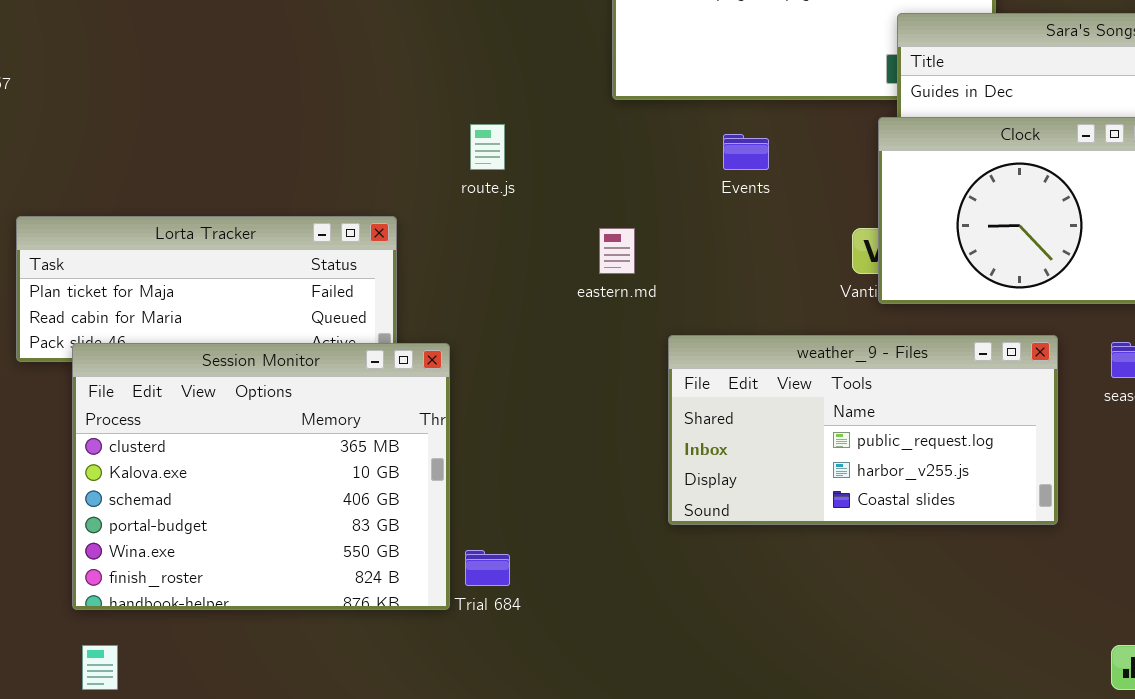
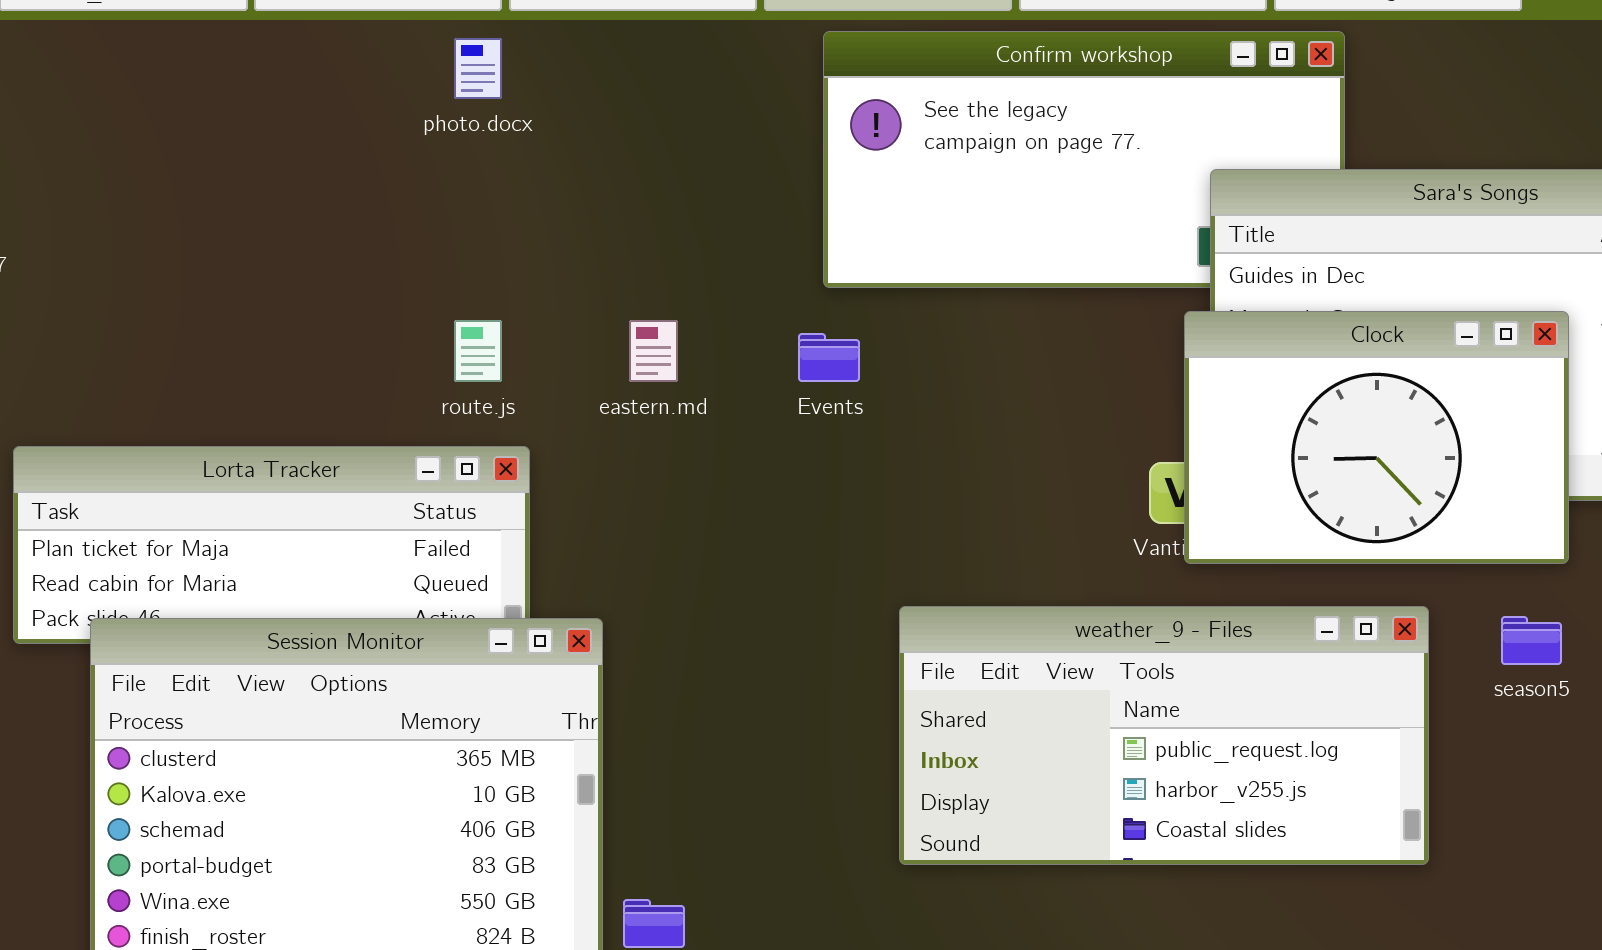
route.js: [470,124,505,170] -> [454,320,502,382], moved
Events: [723,134,769,170] -> [798,333,860,382], moved
eastern.md: [599,228,635,274] -> [629,320,678,382], moved

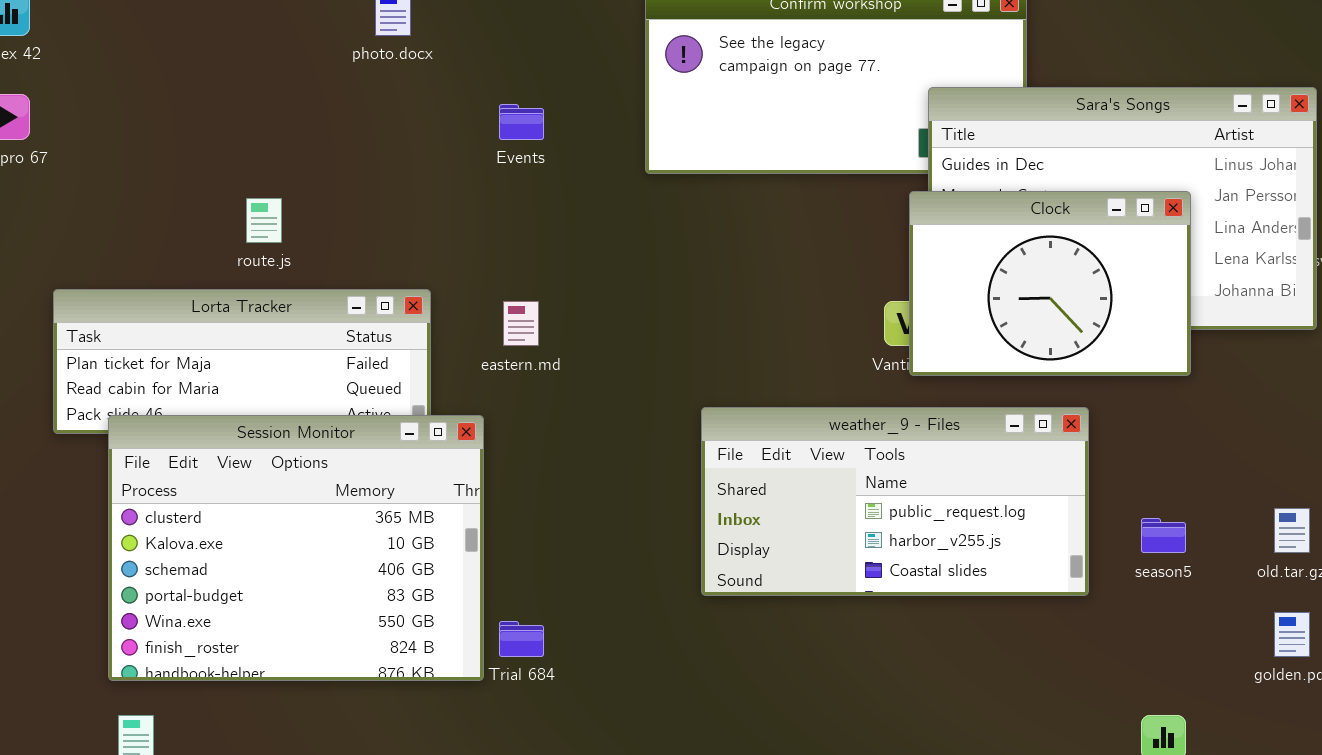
route.js: [454,320,502,382] -> [246,198,282,243], moved
eastern.md: [629,320,678,382] -> [503,301,539,346], moved
Events: [798,333,860,382] -> [499,104,544,140], moved
season5: [1501,616,1562,665] -> [1141,518,1186,553], moved

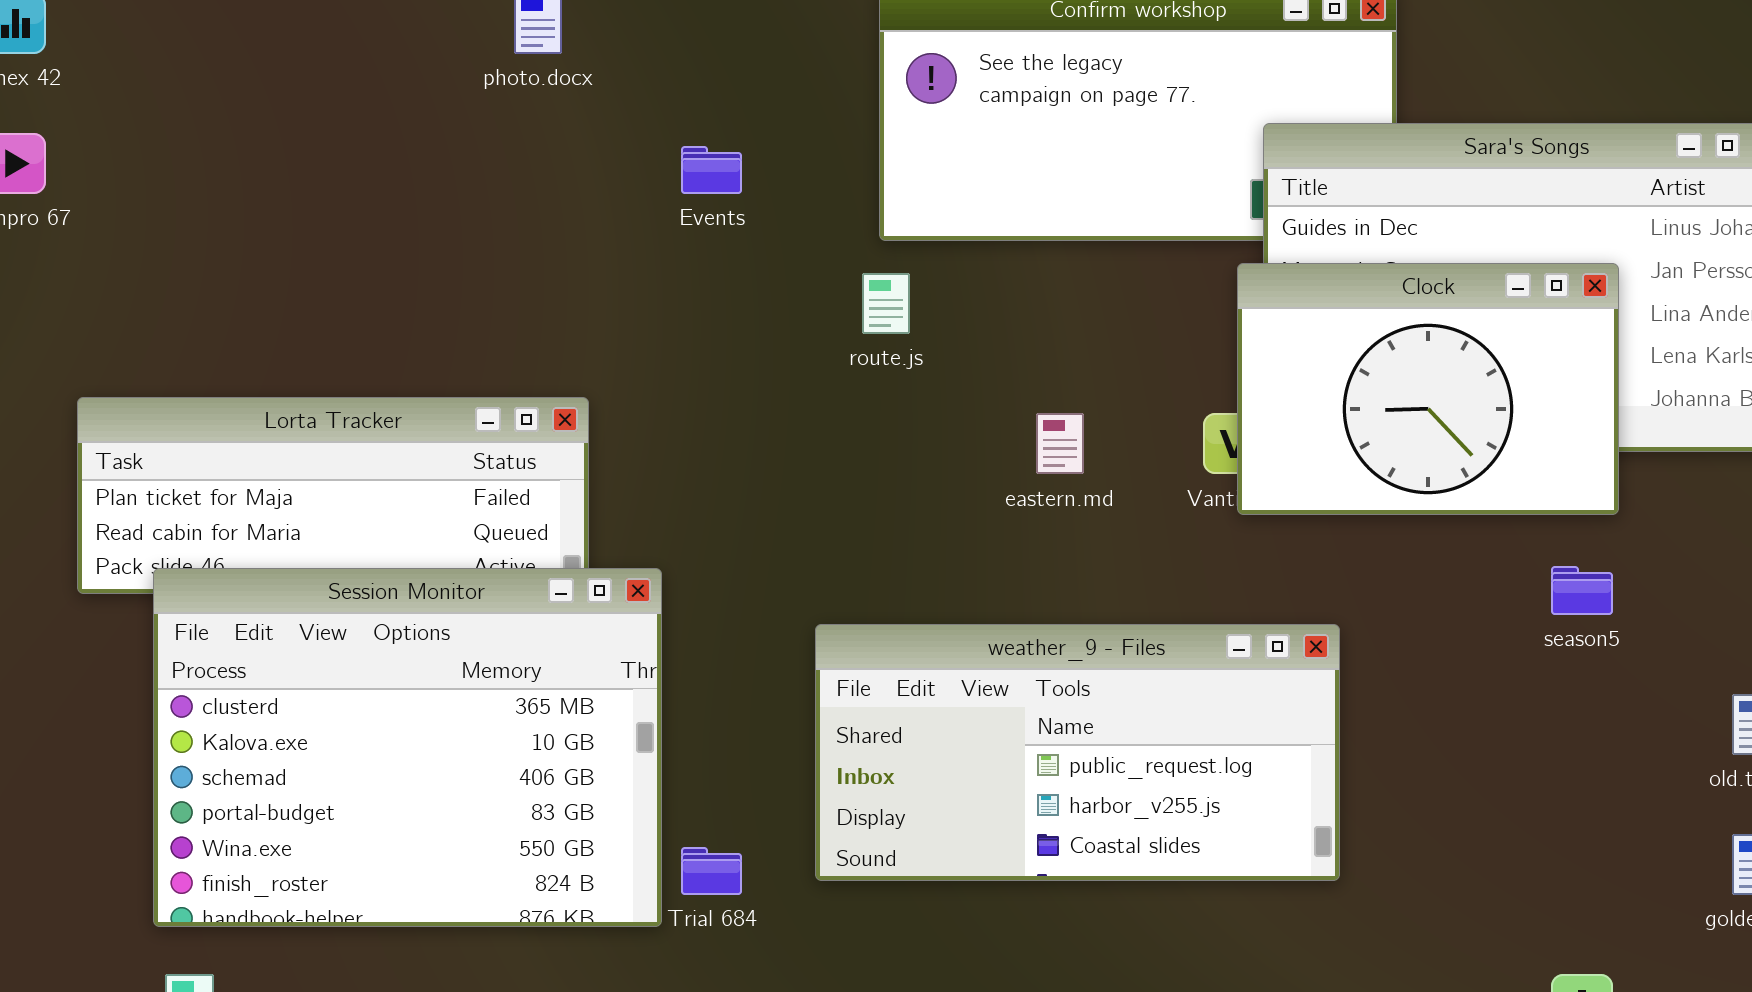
route.js: [246,198,282,243] -> [862,273,910,334], moved
eastern.md: [503,301,539,346] -> [1036,413,1084,474], moved
weather_9 - Files: [701,407,1089,596] -> [815,624,1340,881], moved
season5: [1141,518,1186,553] -> [1551,566,1613,615], moved

